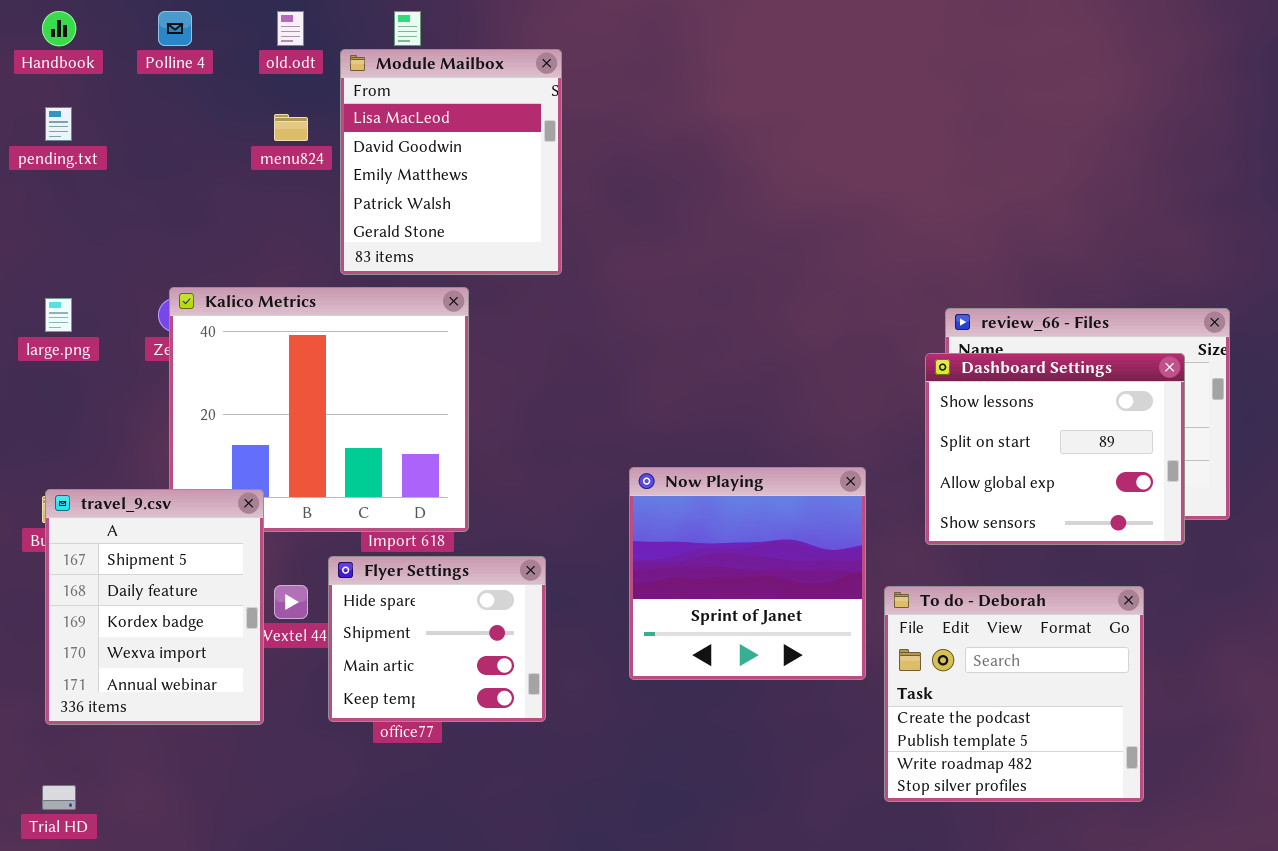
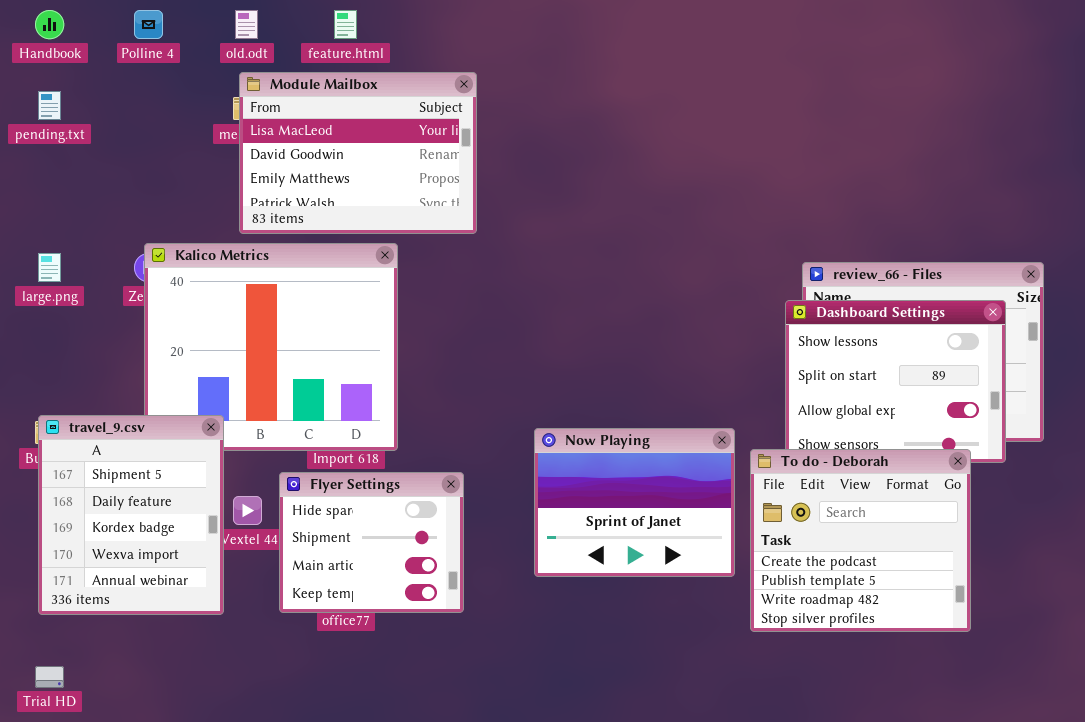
Module Mailbox: [340,49,562,275] -> [239,72,477,234], resized
Now Playing: [629,467,866,680] -> [534,428,735,577], resized
To do - Deborah: [884,586,1144,802] -> [750,449,971,632], moved

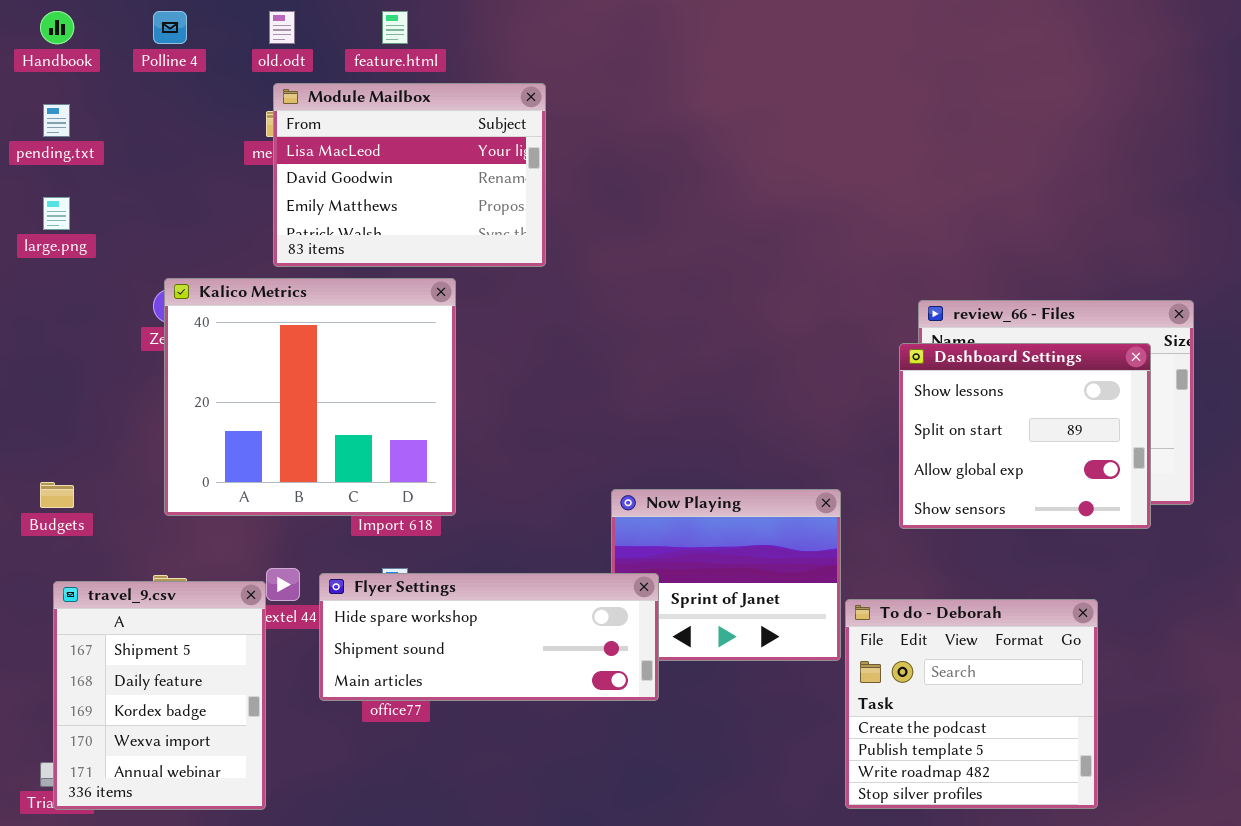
large.png: [38,253,61,282] -> [43,197,70,230], moved
travel_9.csv: [38,415,224,615] -> [53,581,266,810], moved
To do - Deborah: [750,449,971,632] -> [845,599,1098,809], moved
Flyer Settings: [279,472,464,613] -> [319,573,659,701], resized

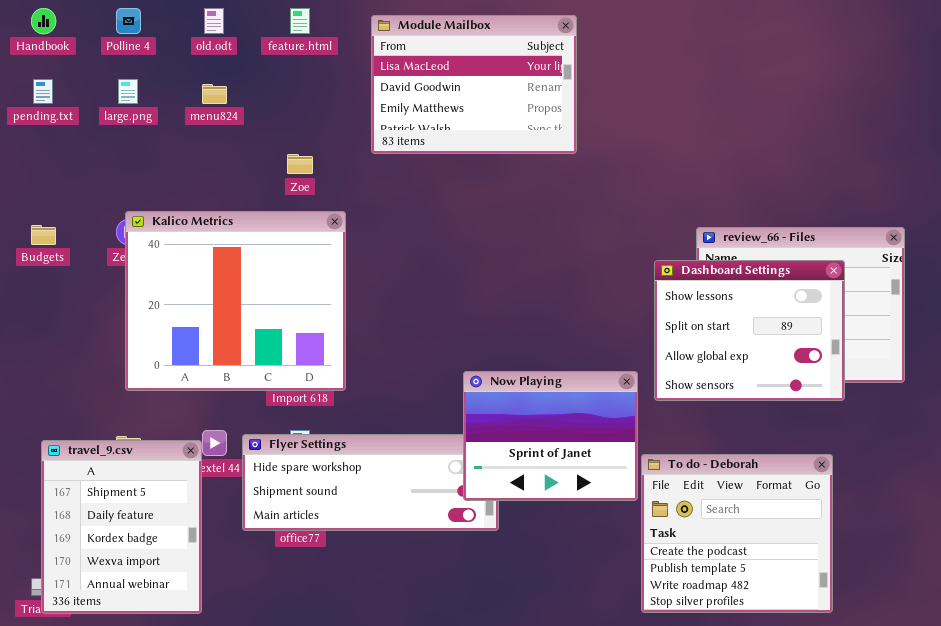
Module Mailbox: [273,83,546,267] -> [371,15,577,154], moved
large.png: [43,197,70,230] -> [118,79,138,104], moved
Dashboard Settings: [899,343,1151,529] -> [654,260,845,401], moved
Budgets: [40,482,74,508] -> [31,225,56,245], moved
Now Playing: [611,489,841,661] -> [463,371,638,501], raised

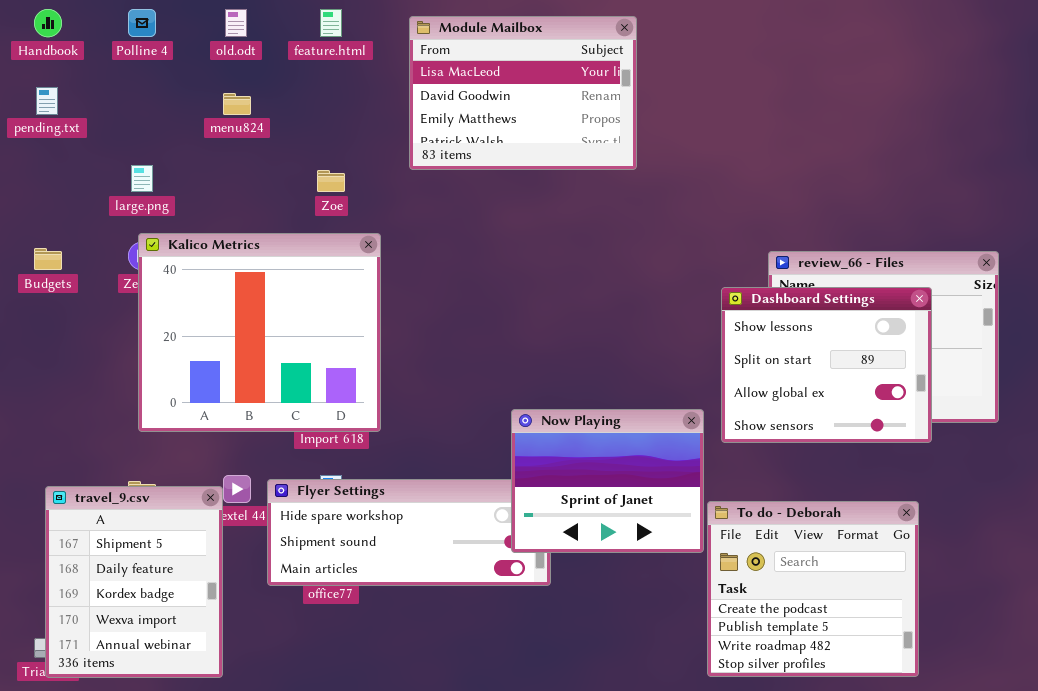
large.png: [118,79,138,104] -> [131,165,153,192], moved

